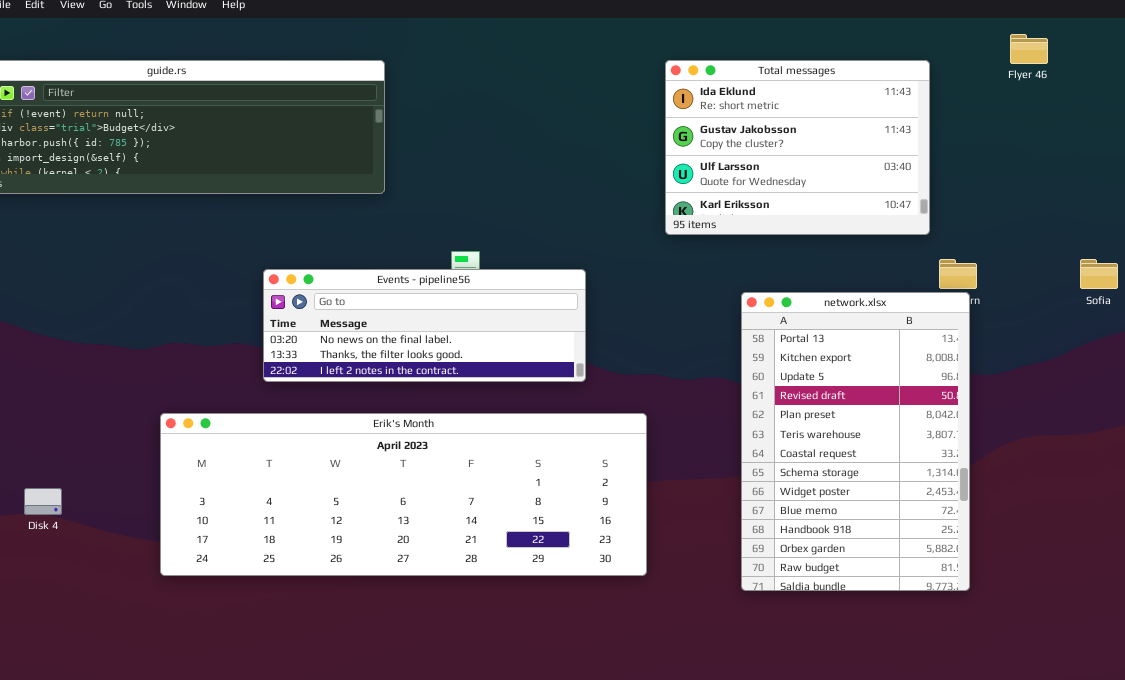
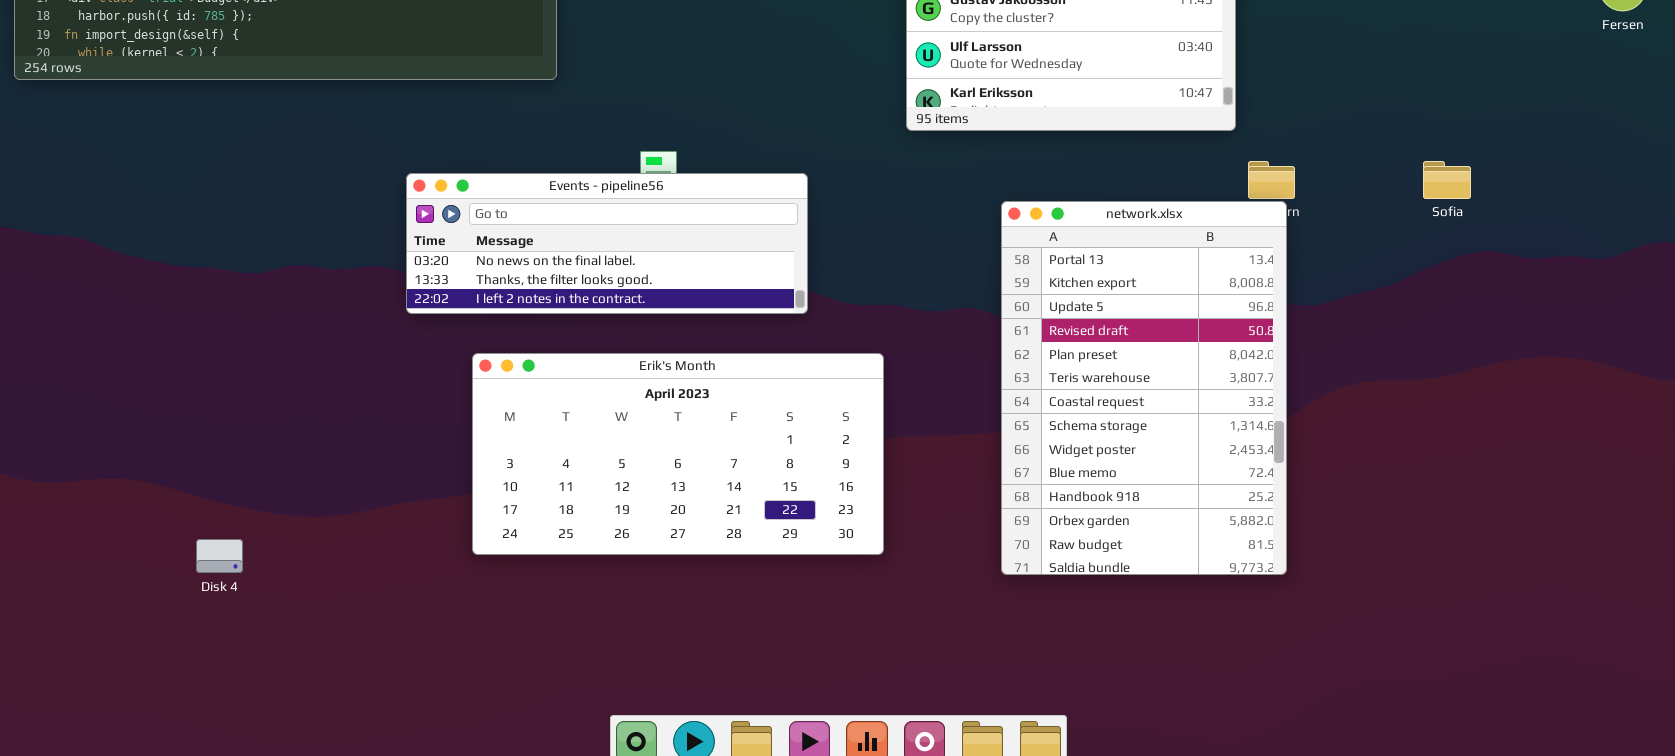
Erik's Month: [160,413,647,576] -> [472,353,884,555], resized
Disk 4: [24,488,62,515] -> [196,539,243,573], moved

